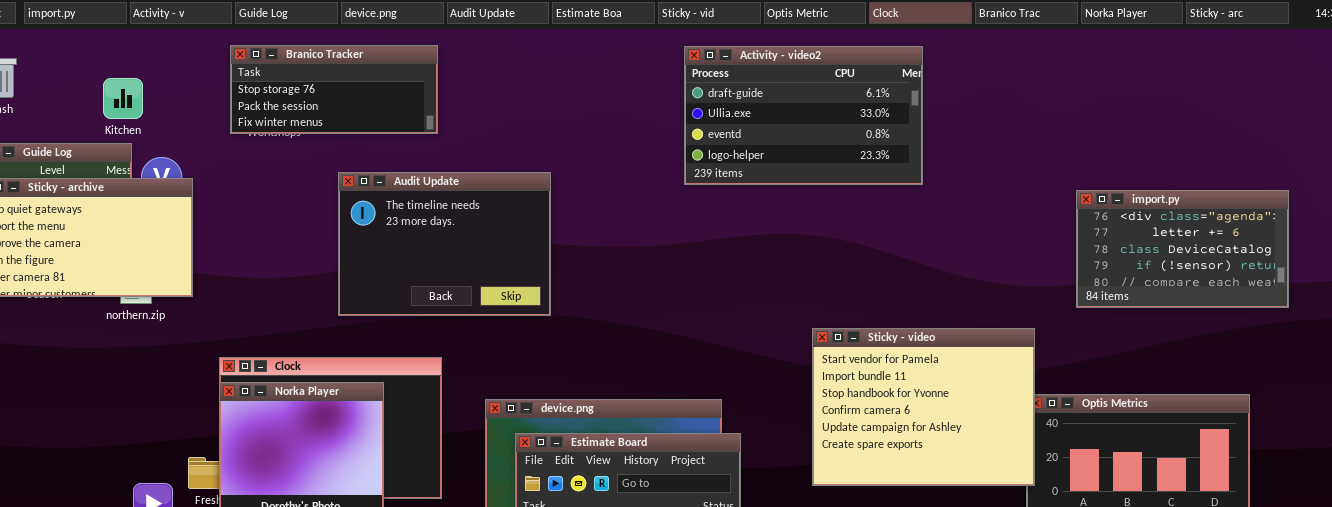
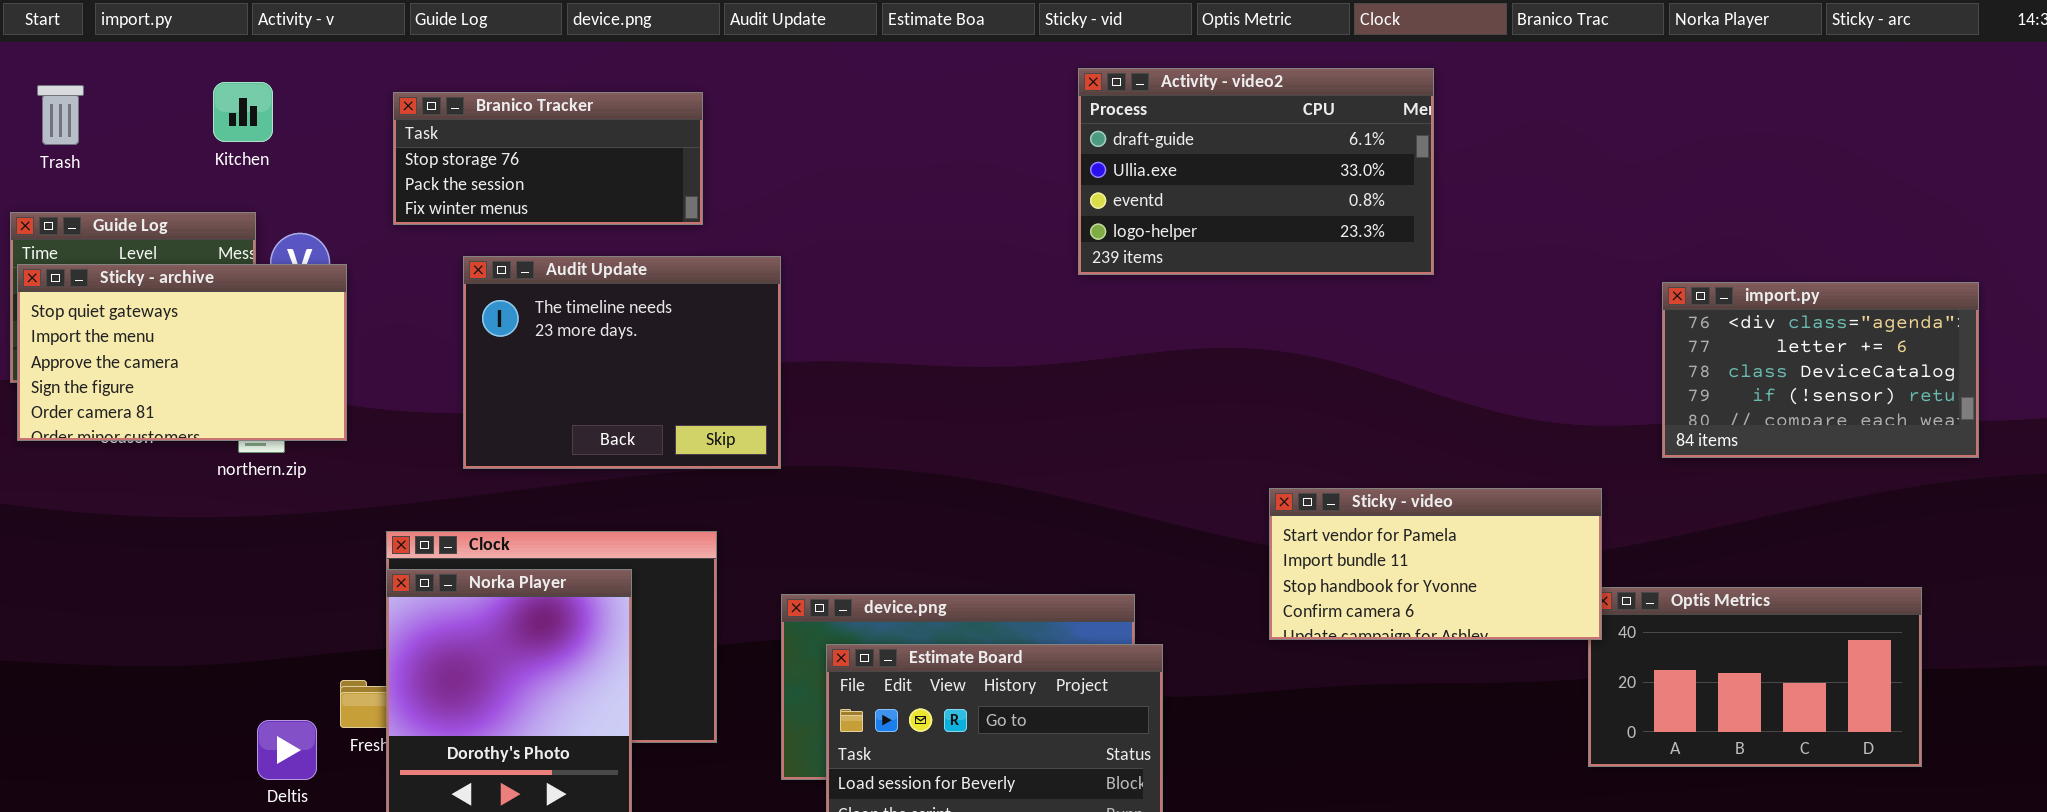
Branico Tracker: [230,45,438,134] -> [393,92,703,225], moved
Kitchen: [103,78,143,119] -> [213,82,273,142], moved
Audit Update: [338,172,551,316] -> [463,256,781,469], moved
Sticky - video: [812,328,1035,486] -> [1269,488,1602,640], resized

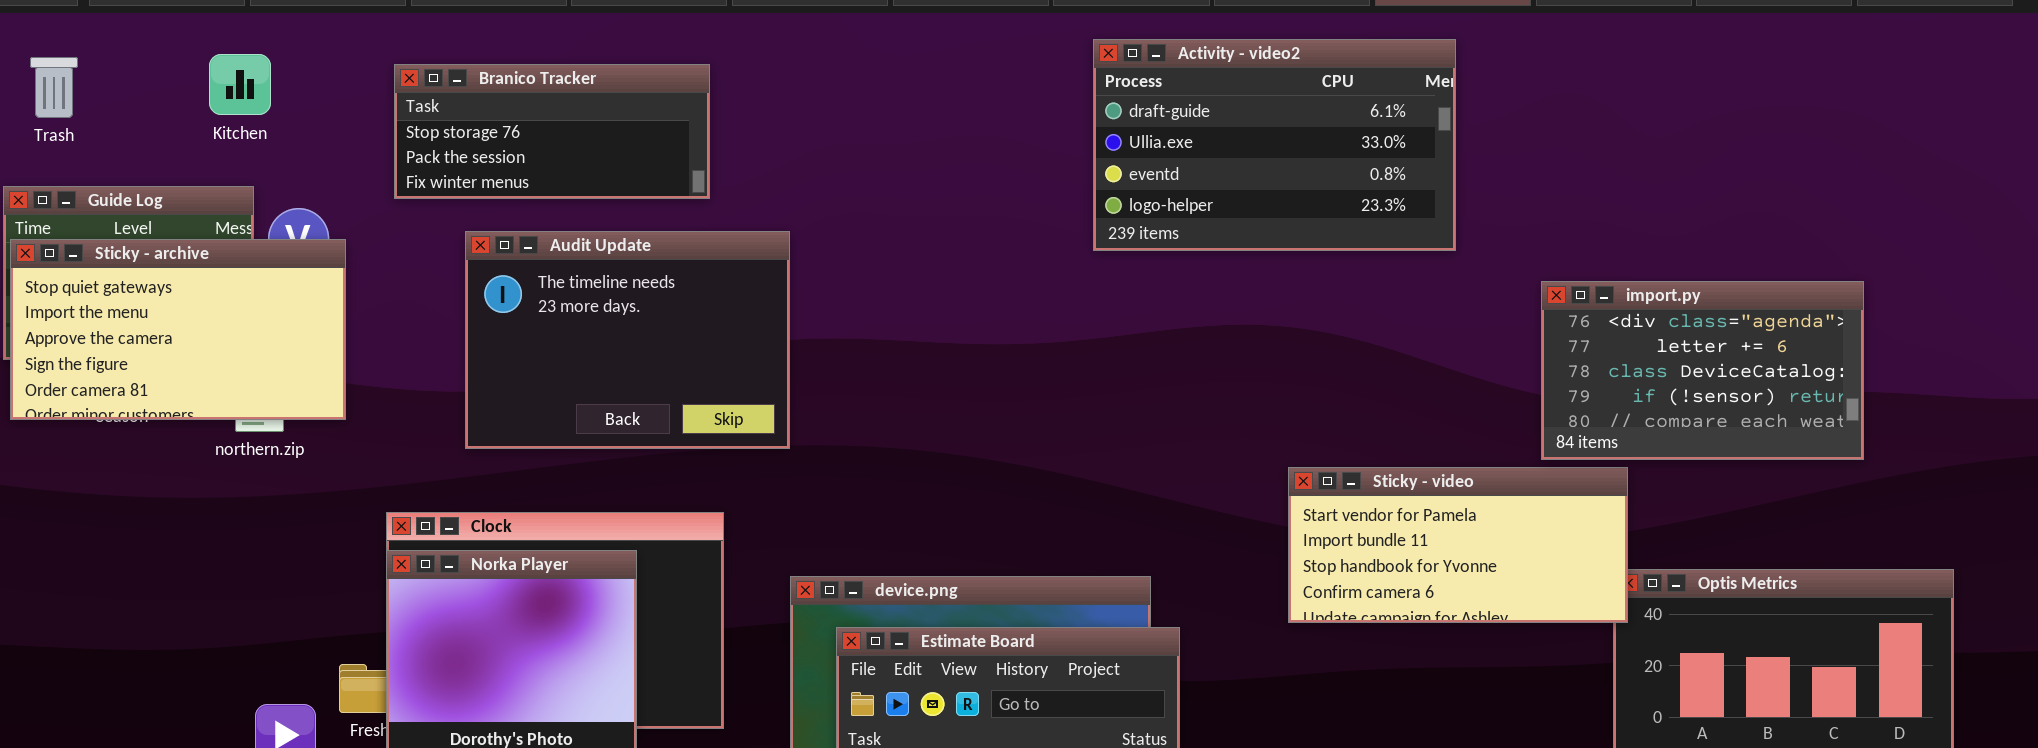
import.py: [1662,282,1979,458] -> [1541,281,1864,460], moved

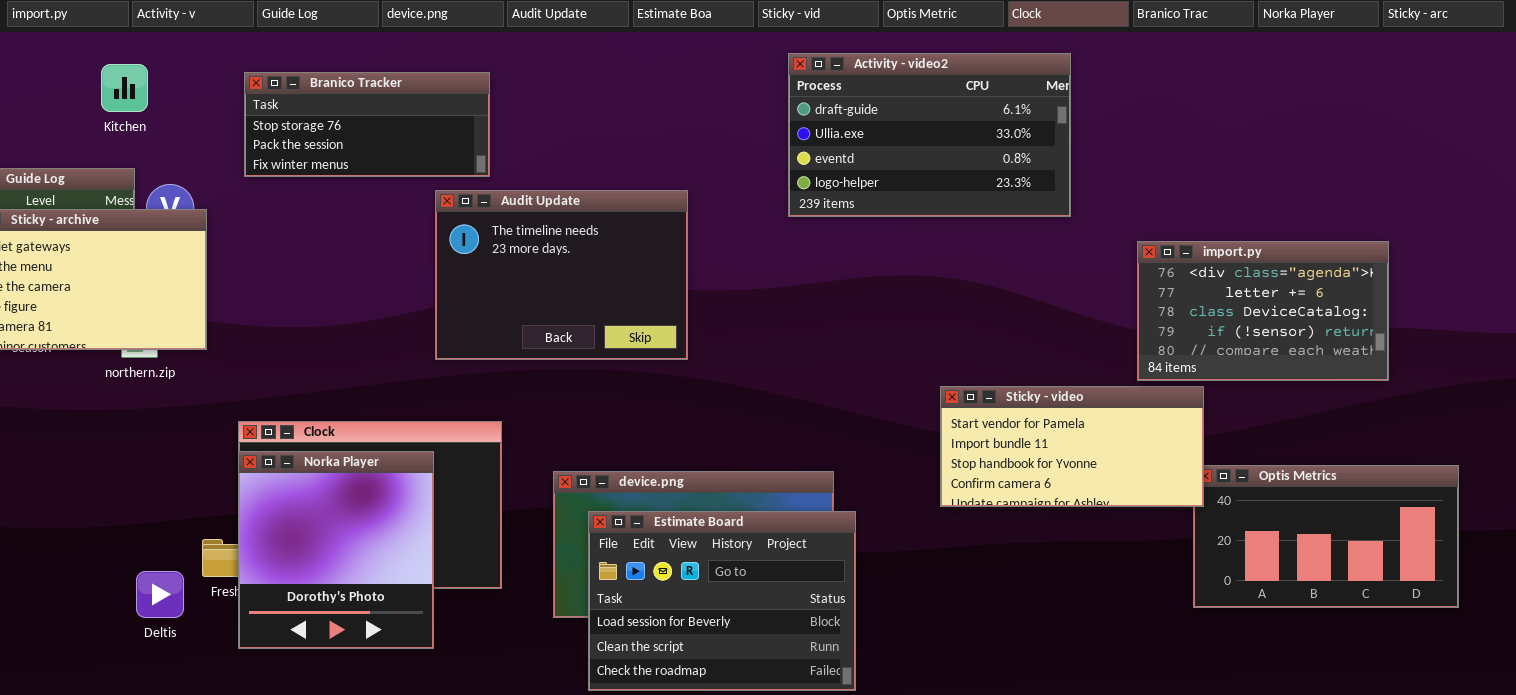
Audit Update: [465,231,790,449] -> [435,190,688,360], moved

